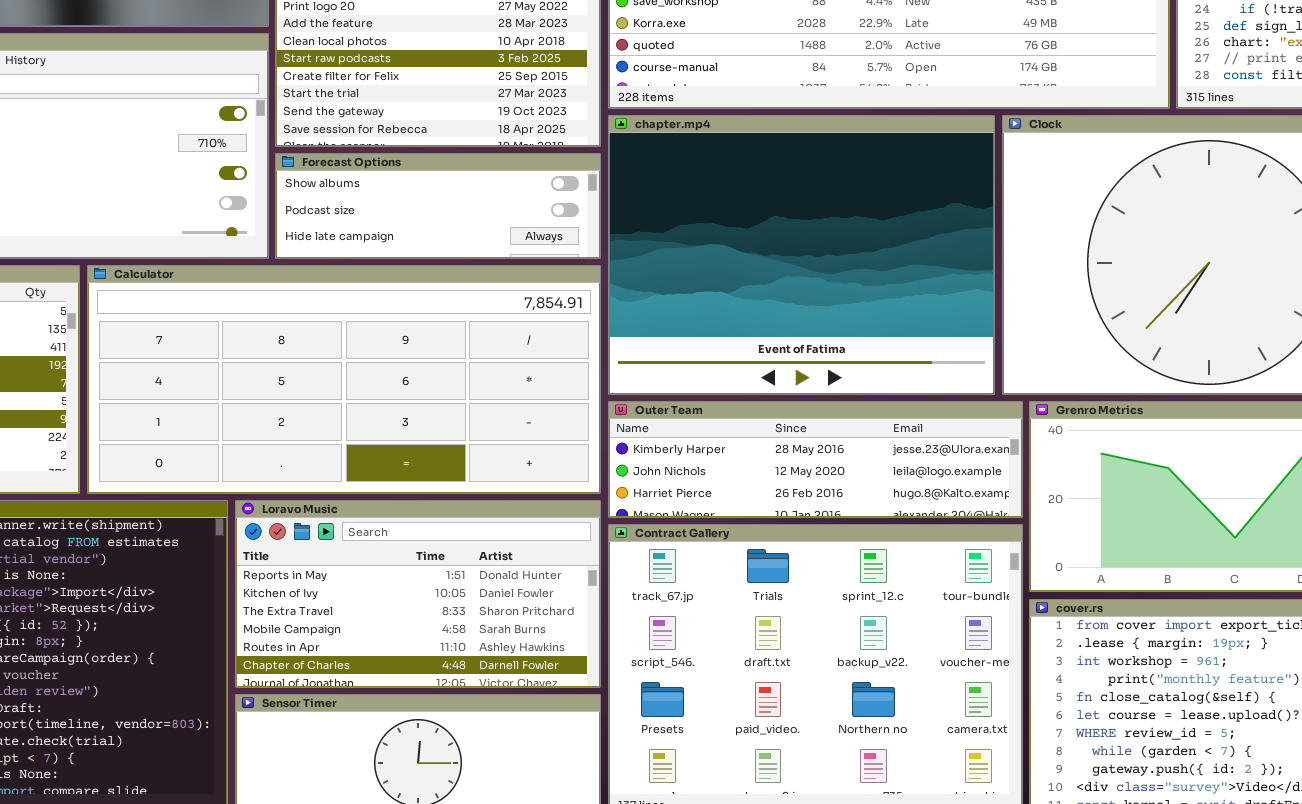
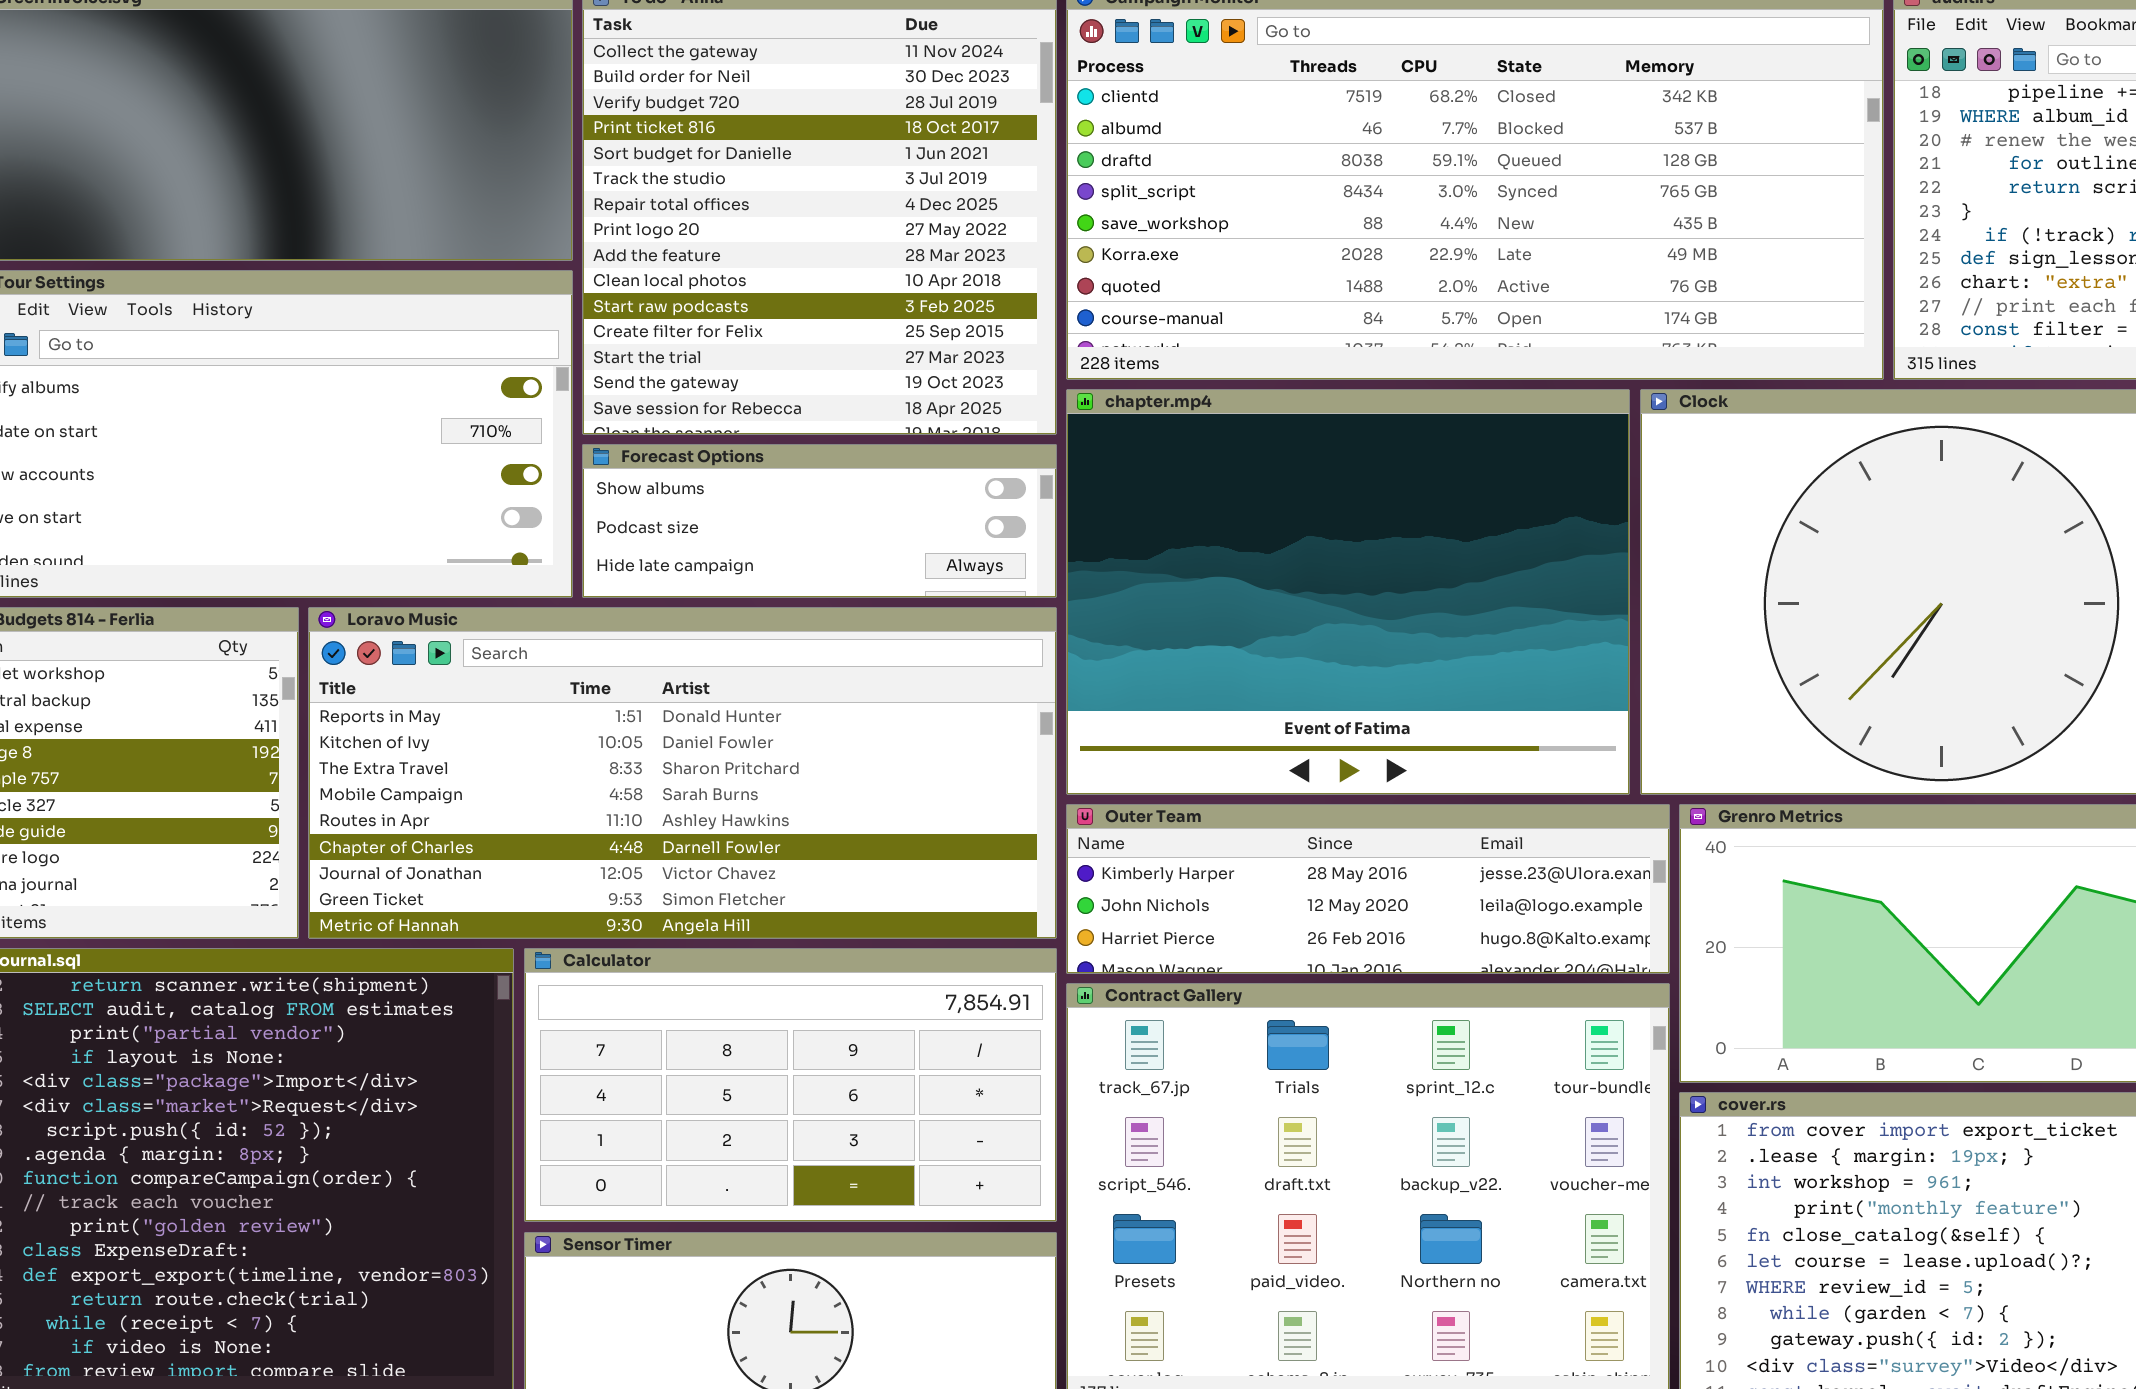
Calculator: [87,265,601,494] -> [524,948,1057,1222], moved, resized
Loravo Music: [235,500,601,688] -> [308,607,1057,939], moved, resized

